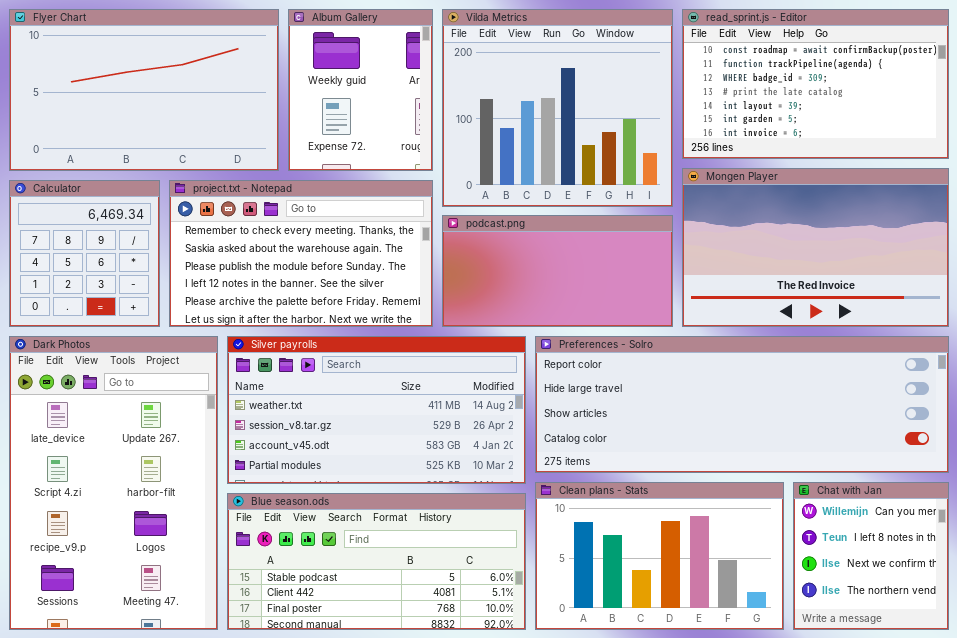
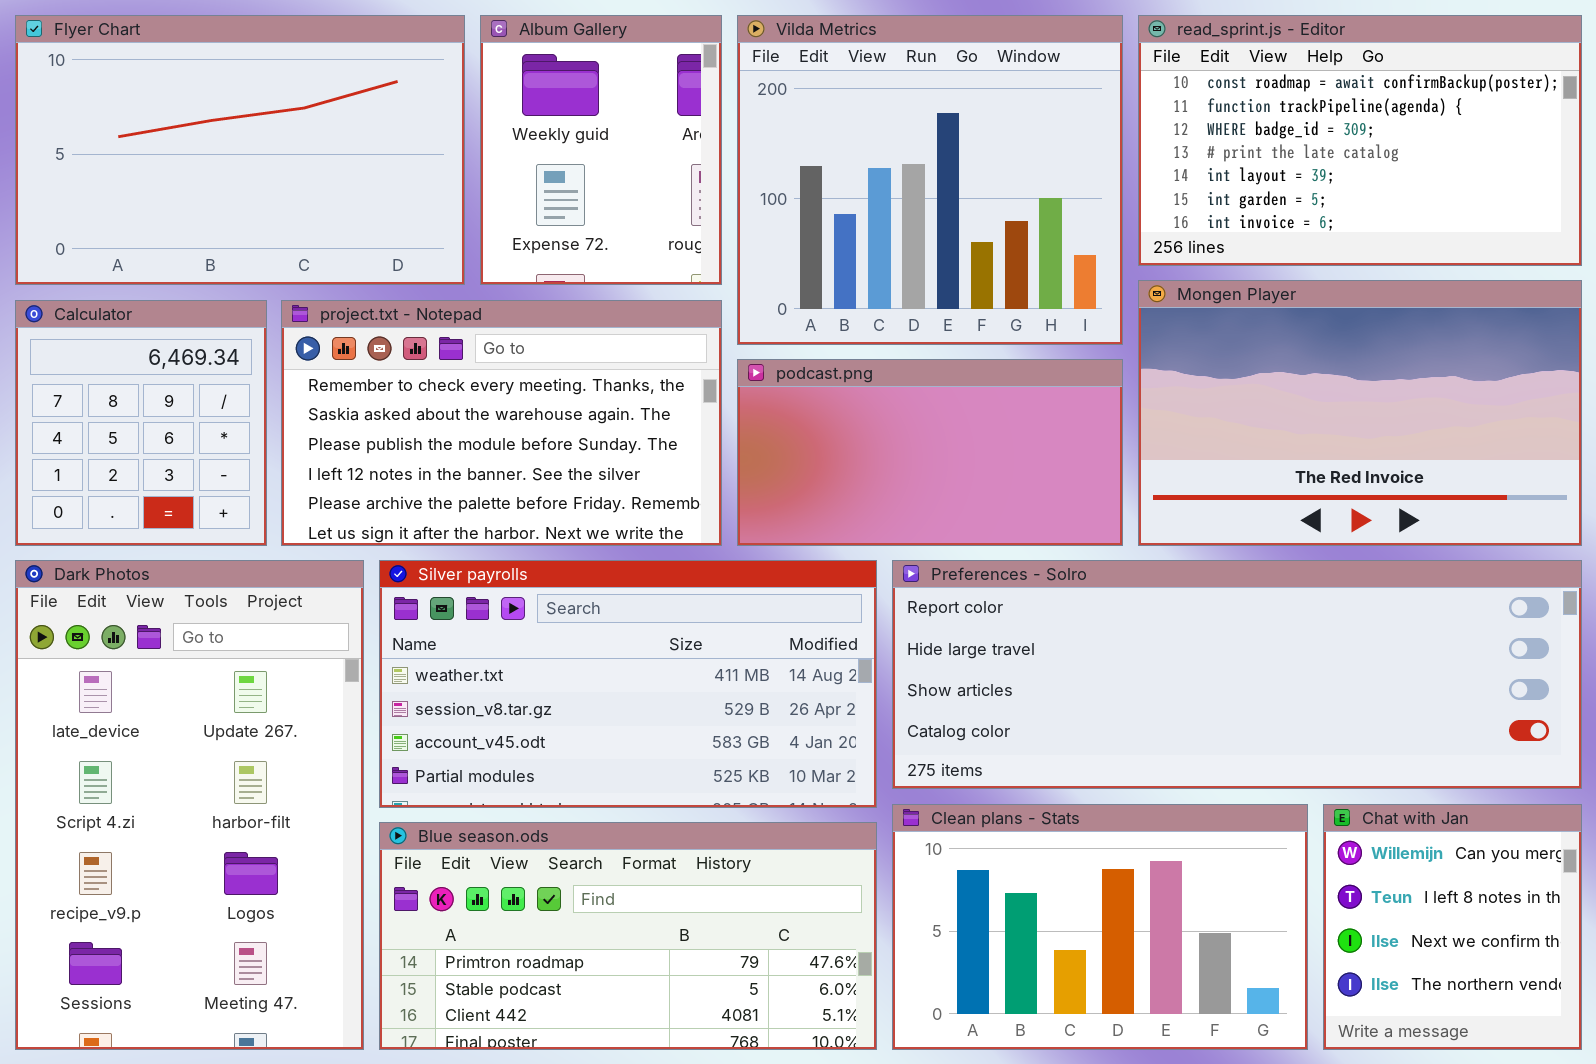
Blue season.ods: [227,493,526,630] -> [379,822,877,1050], scrolled up 1 row

